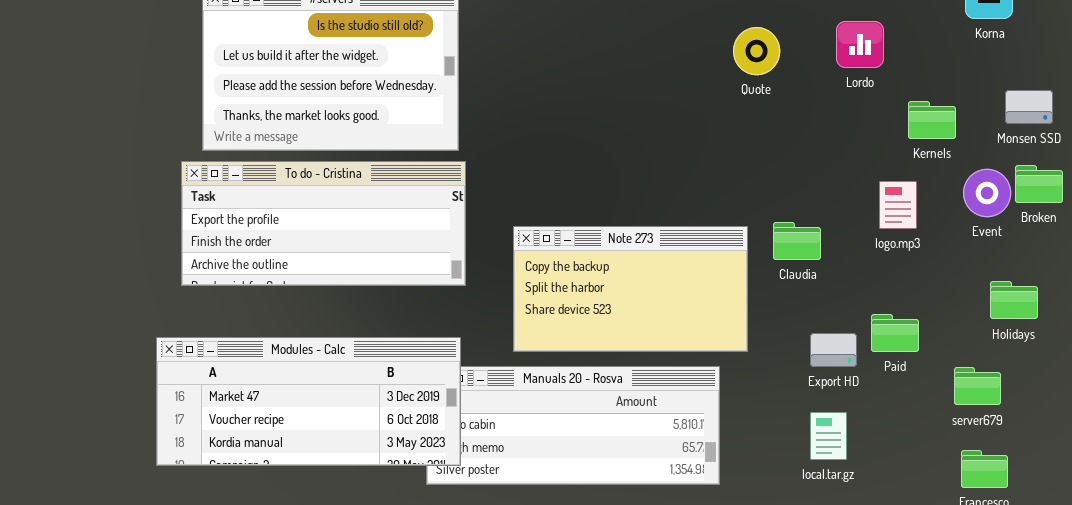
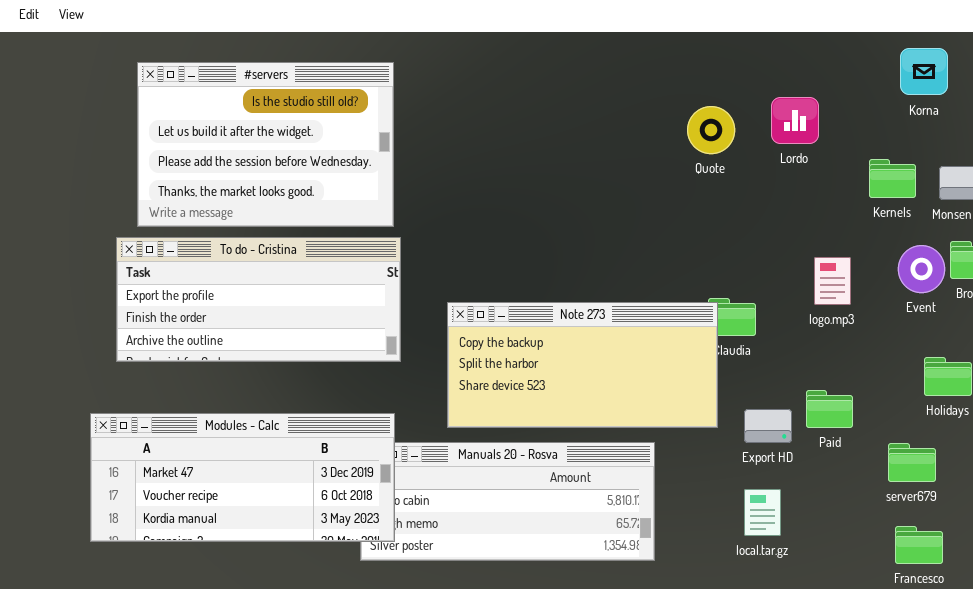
Quote: [733,27,780,75] -> [687,106,735,154], moved
Kernels: [908,101,956,139] -> [869,159,916,198], moved
Note 273: [513,226,748,352] -> [447,302,718,428], resized

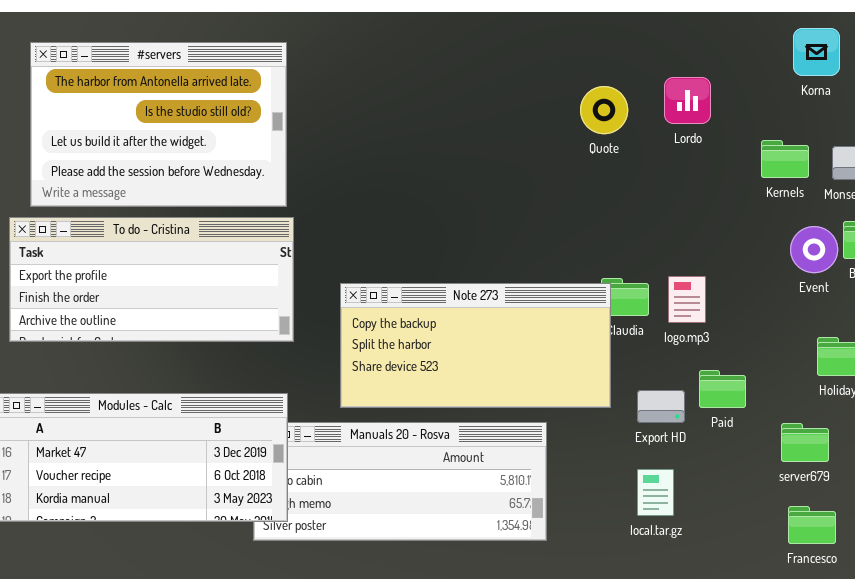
#servers: [137,62,394,227] -> [30,42,287,207], scrolled up 1 row
logo.mp3: [814,257,851,305] -> [668,276,706,323], moved

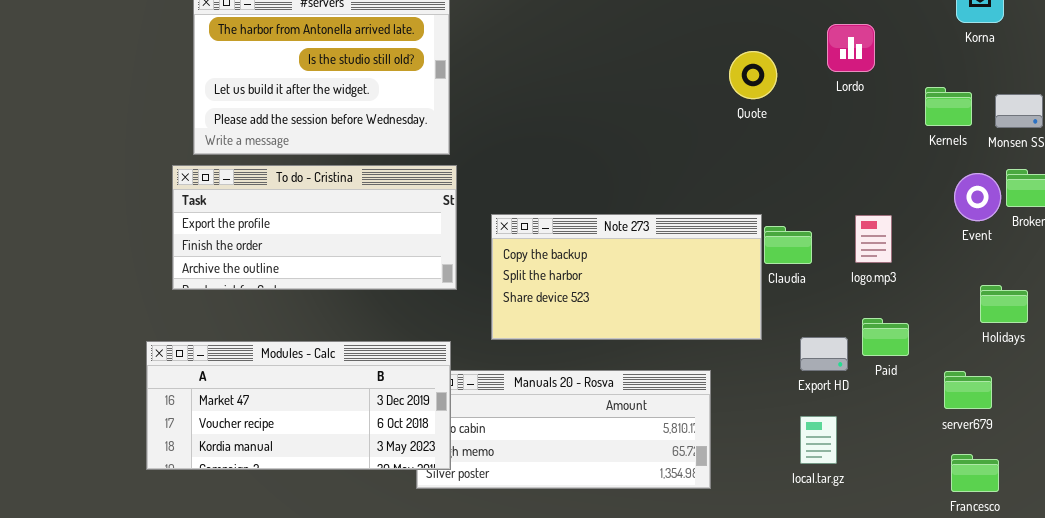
Quote: [580,86,628,134] -> [729,51,777,99], moved
logo.mp3: [668,276,706,323] -> [855,215,892,263], moved
Note 273: [340,283,611,408] -> [491,214,762,340], moved

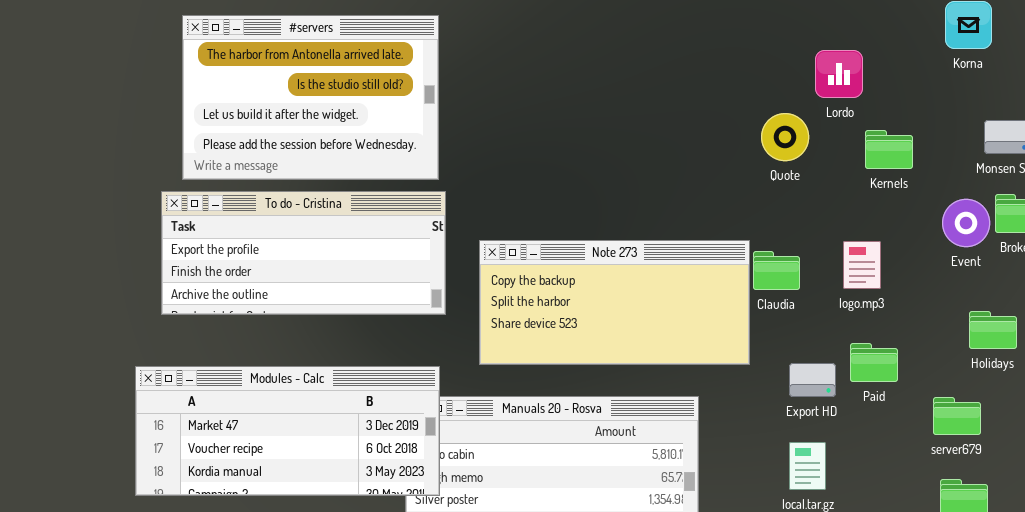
Quote: [729,51,777,99] -> [761,113,809,161], moved
Kernels: [925,87,972,126] -> [865,130,913,169], moved

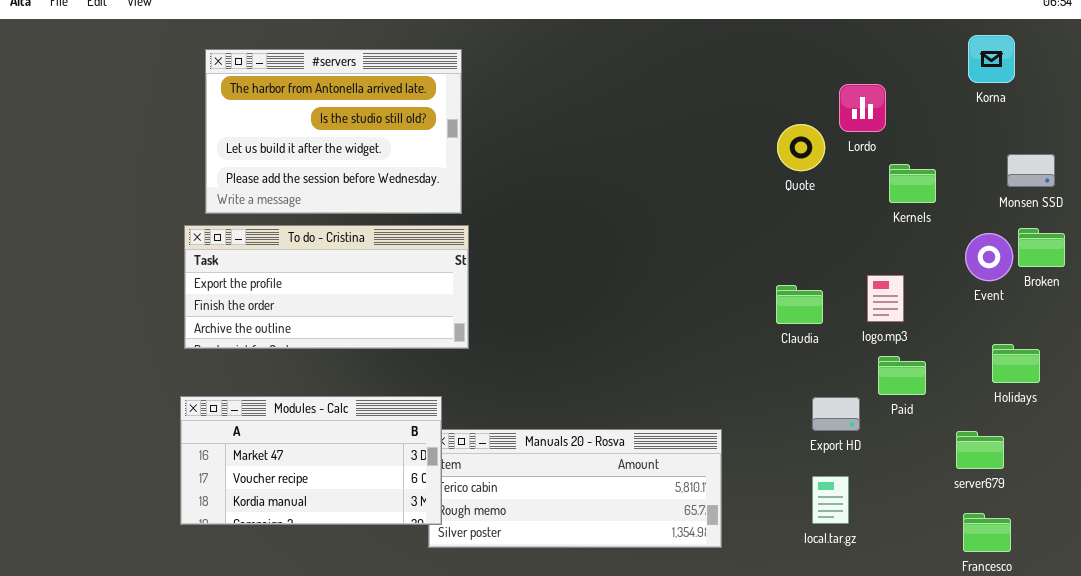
Quote: [761,113,809,161] -> [777,124,825,171], moved
Note 273: [479,240,750,365] -> none, closed
Paid: [850,343,898,382] -> [878,356,926,395], moved
Modules - Calc: [135,366,440,496] -> [180,396,442,525], moved, resized

